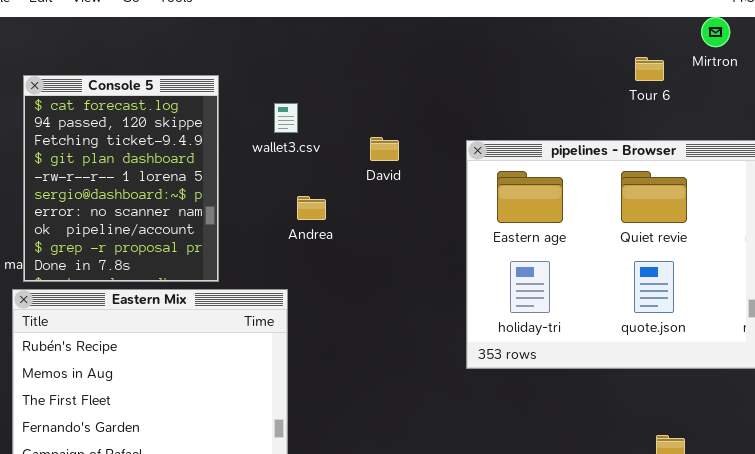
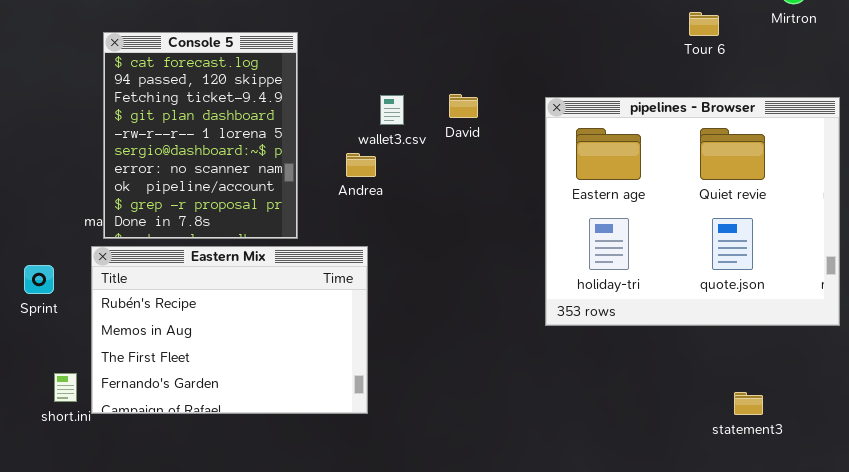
Tour 6: [635,57,664,81] -> [689,12,719,36], moved
wallet3.csv: [274,103,298,133] -> [380,95,404,125], moved
Andrea: [297,196,326,220] -> [346,153,376,177], moved

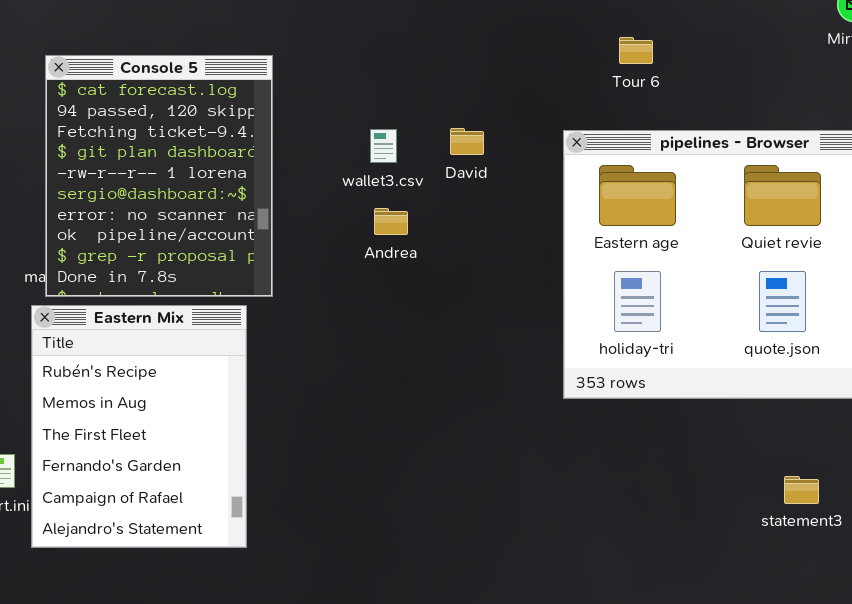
Tour 6: [689,12,719,36] -> [619,37,653,64], moved
Andrea: [346,153,376,177] -> [374,208,408,235], moved
Eastern Mix: [91,246,368,414] -> [31,305,247,548], resized

